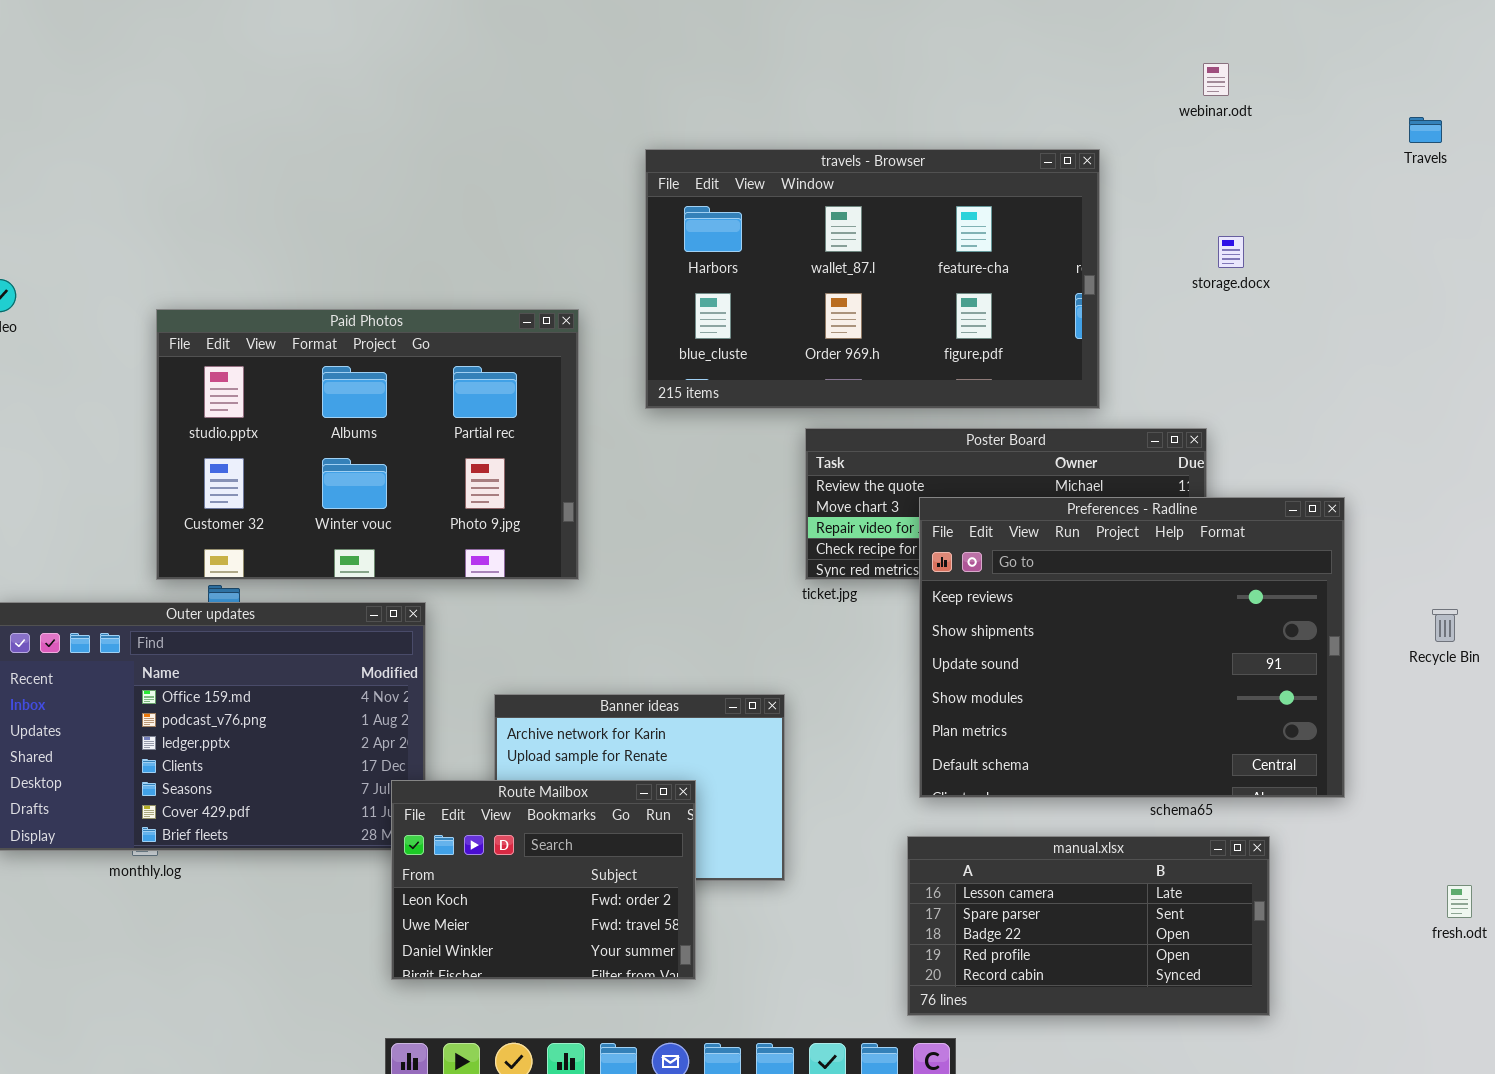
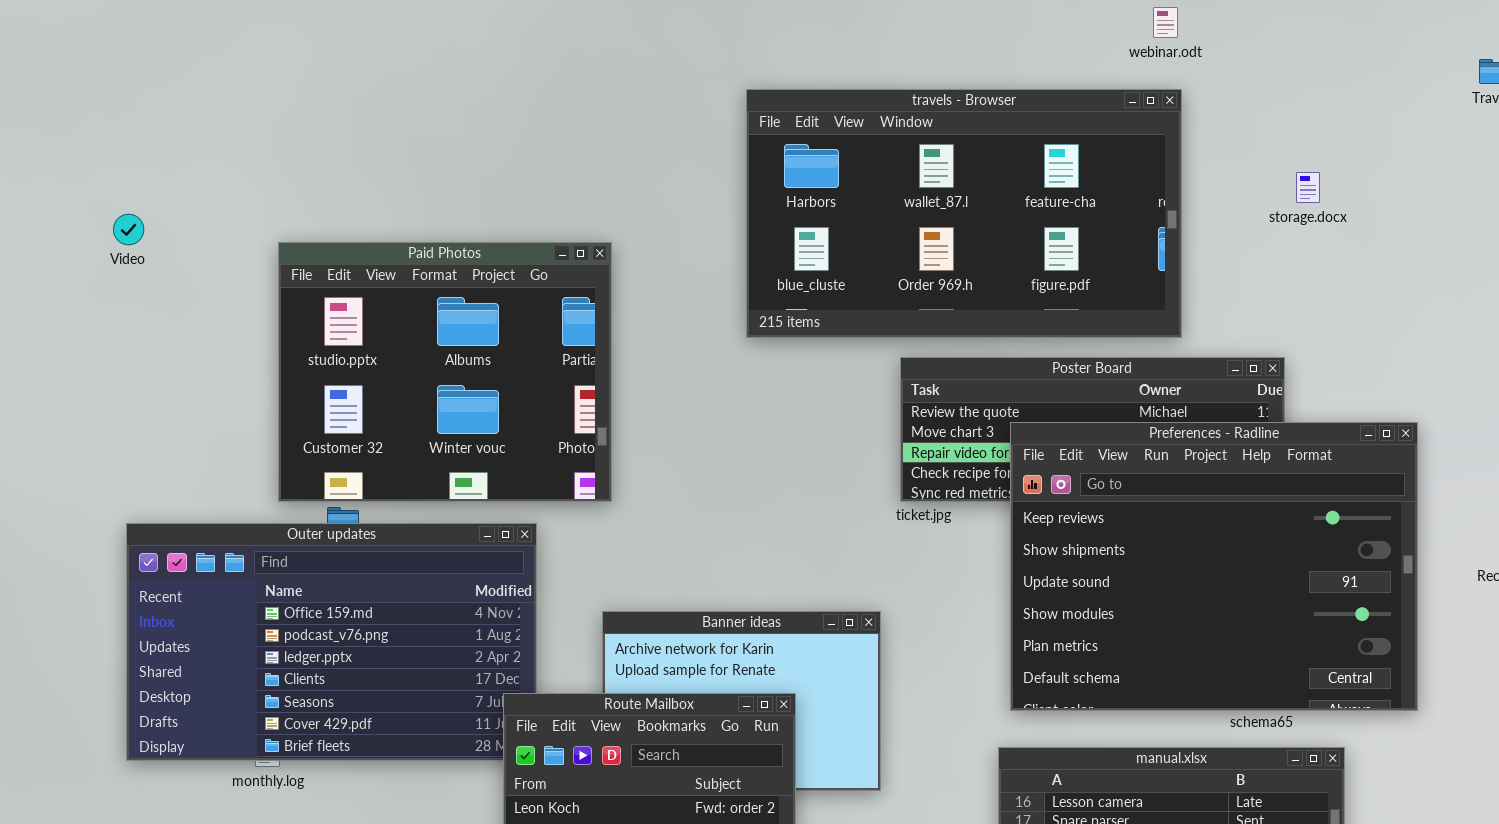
webinar.odt: [1203,63,1229,96] -> [1153,7,1178,38], moved
Paid Photos: [156,309,579,580] -> [278,242,612,502], resized

